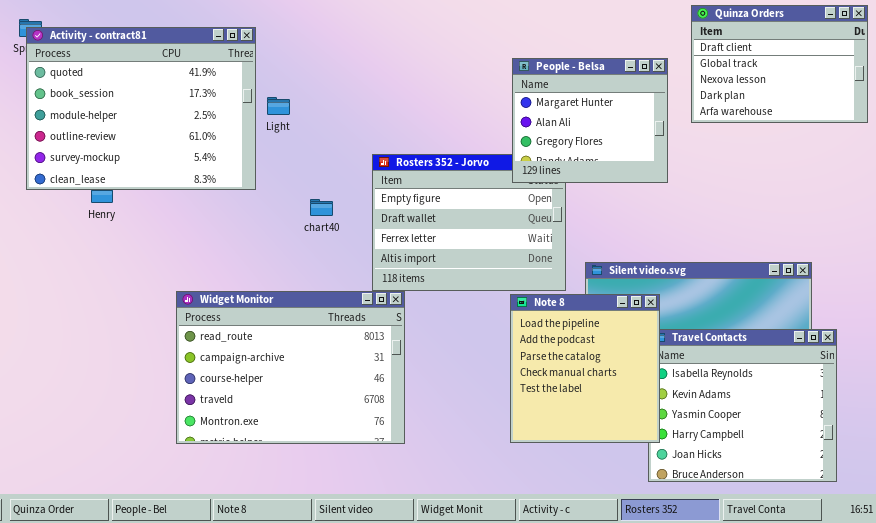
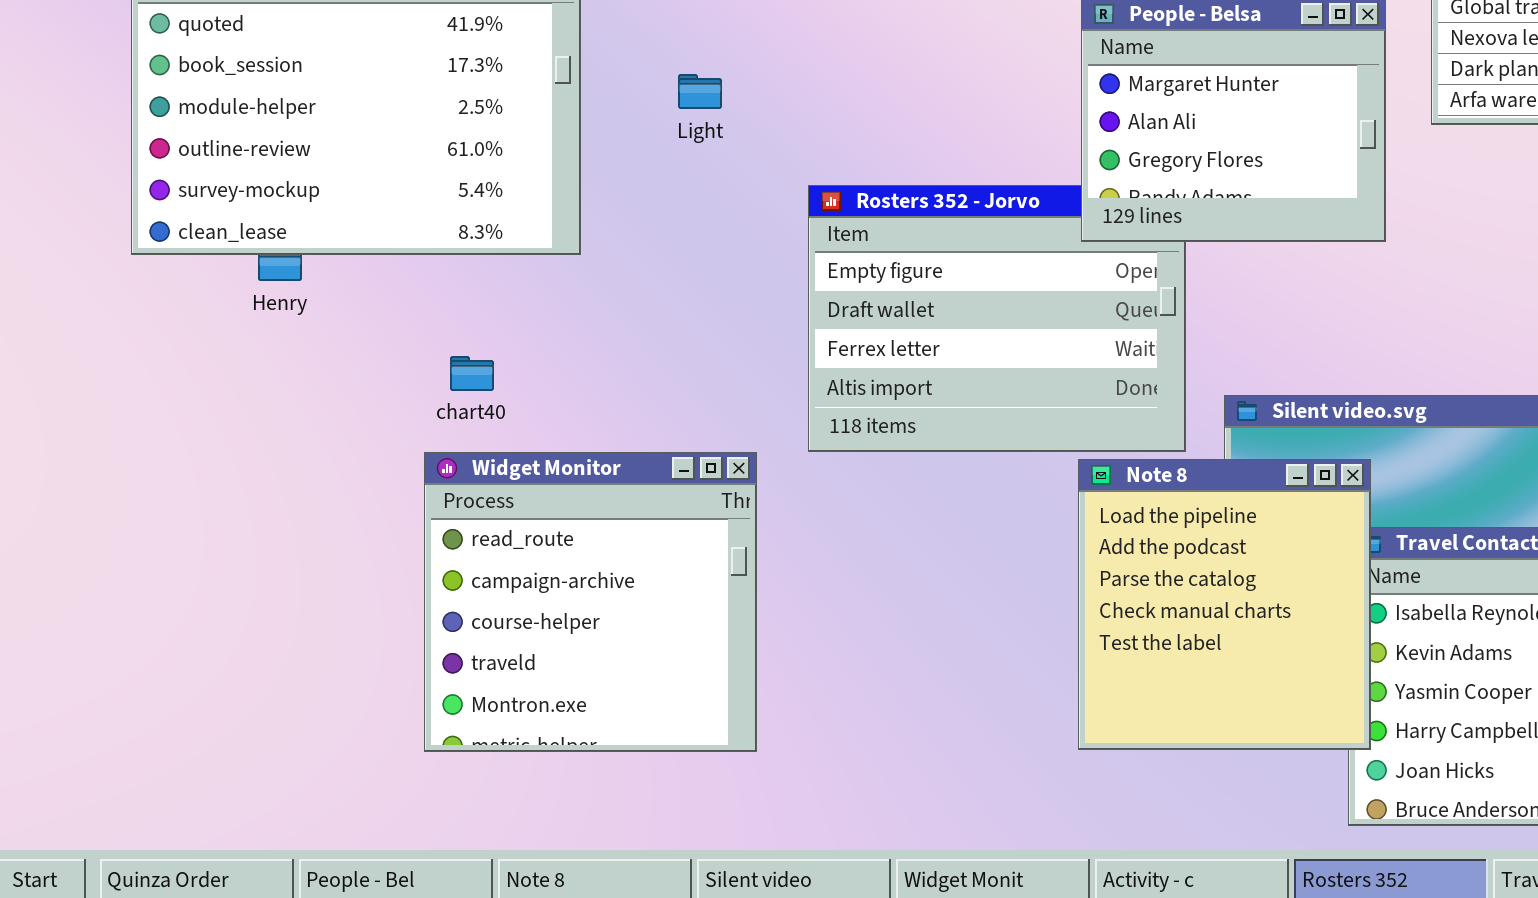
Light: [267,97,290,115] -> [678,74,722,109], moved
chart40: [310,199,333,216] -> [450,356,494,391], moved
Widget Monitor: [176,291,405,444] -> [424,452,757,752], resized

